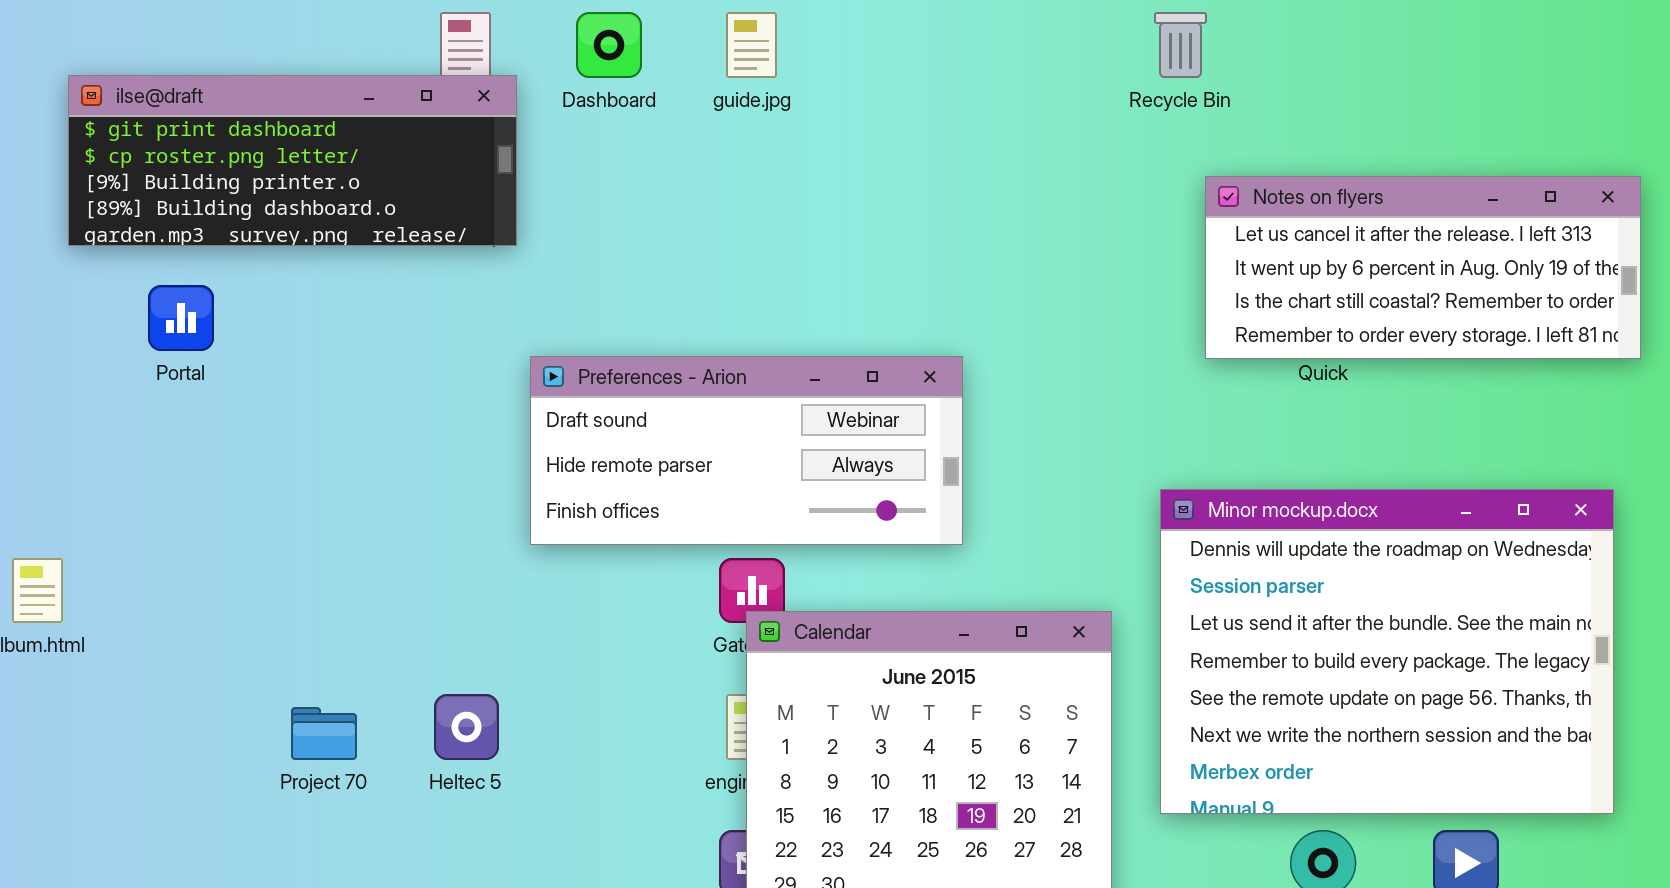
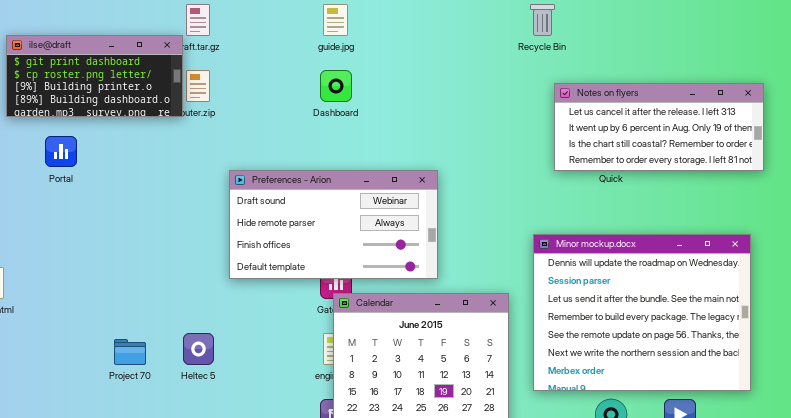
Dashboard: [576,12,642,78] -> [320,70,352,102], moved
ilse@draft: [68,75,517,246] -> [6,35,183,117], resized
Preferences - Arion: [530,356,963,545] -> [229,170,438,279], resized

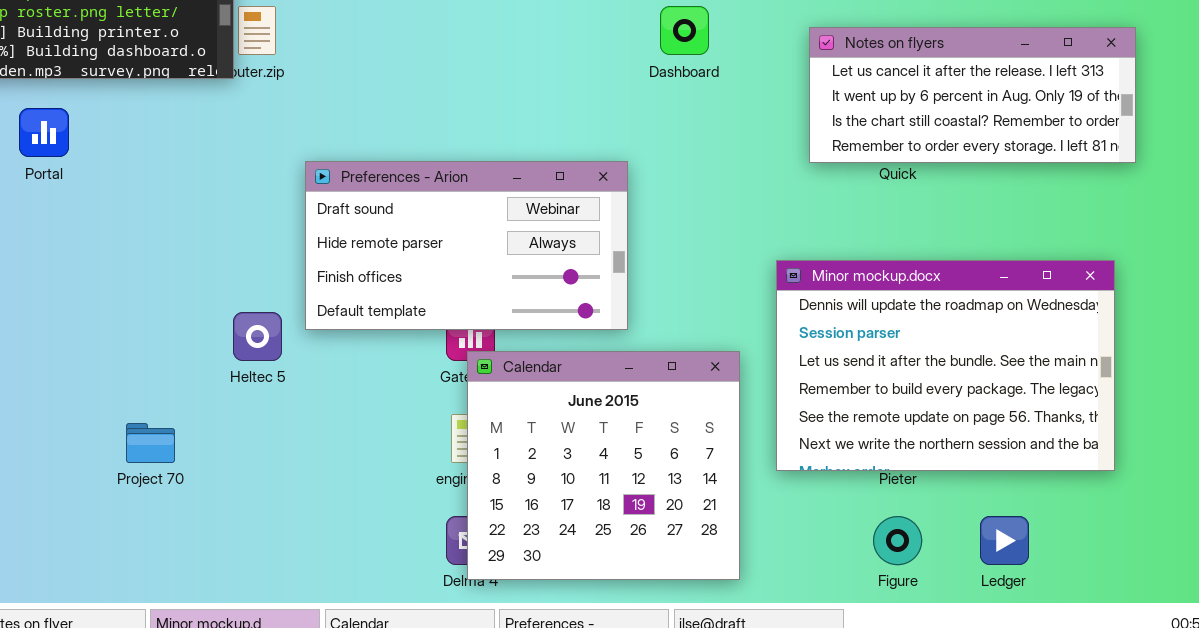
Dashboard: [320,70,352,102] -> [660,6,709,55], moved
Minor mockup.docx: [533,234,751,391] -> [776,260,1115,471], resized
Heltec 5: [183,333,214,365] -> [233,312,282,361], moved

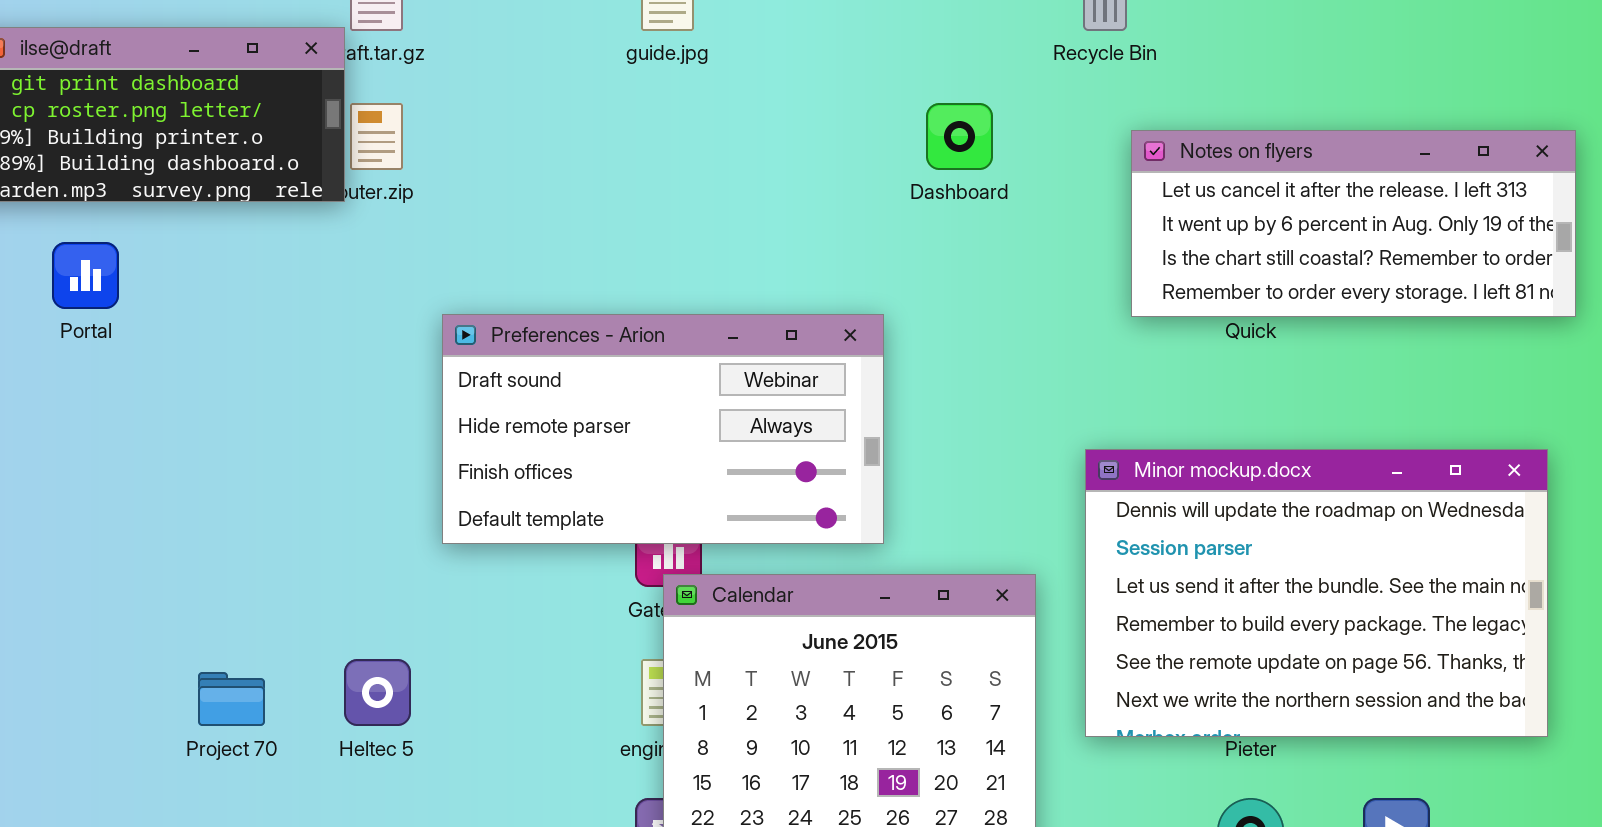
Heltec 5: [233,312,282,361] -> [344,659,411,726], moved

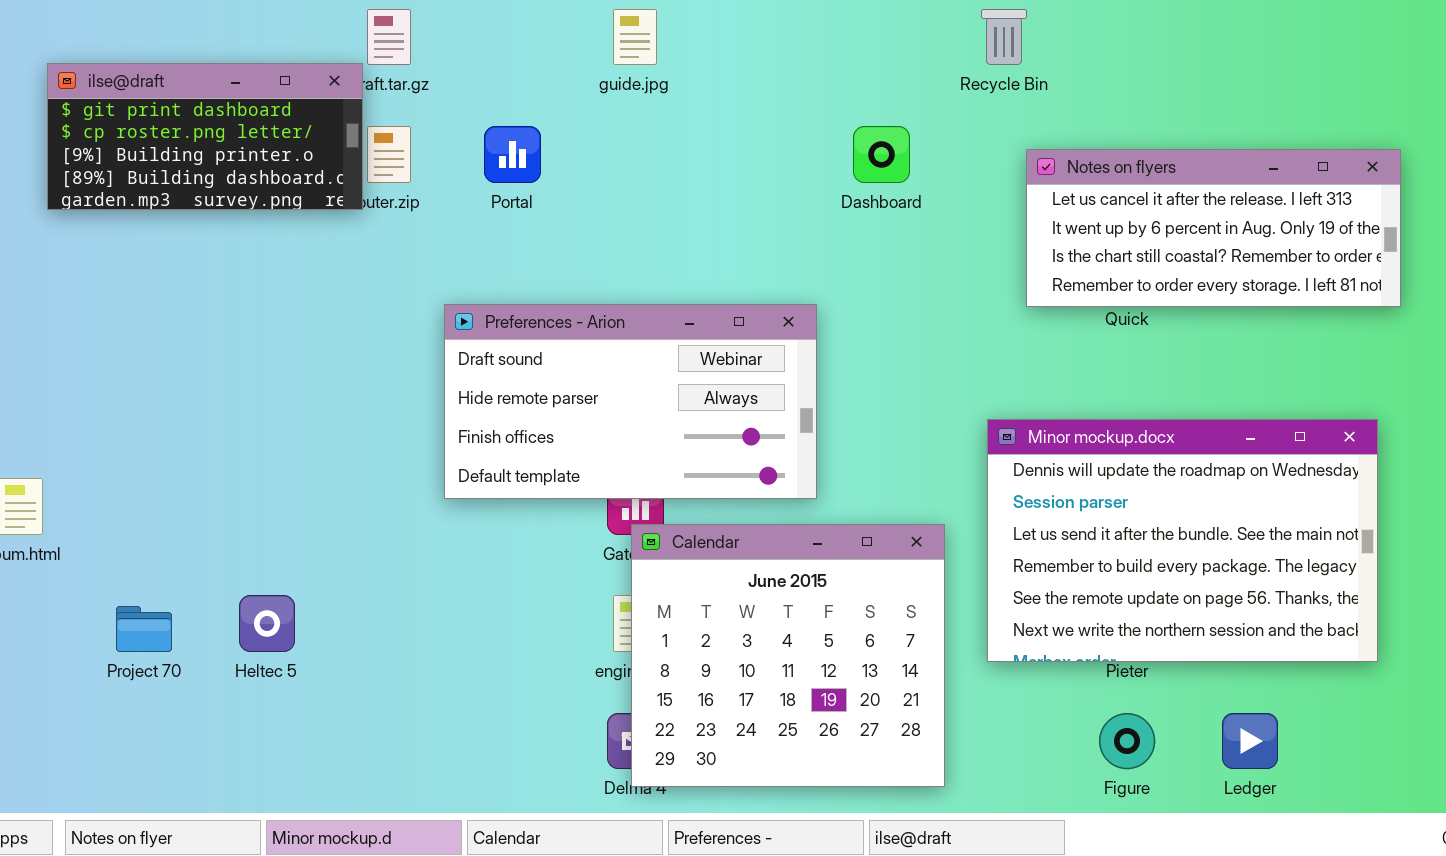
Portal: [52,242,119,309] -> [484,126,541,183], moved
Heltec 5: [344,659,411,726] -> [239,595,295,652], moved
Project 70: [198,672,265,726] -> [116,606,172,652], moved

